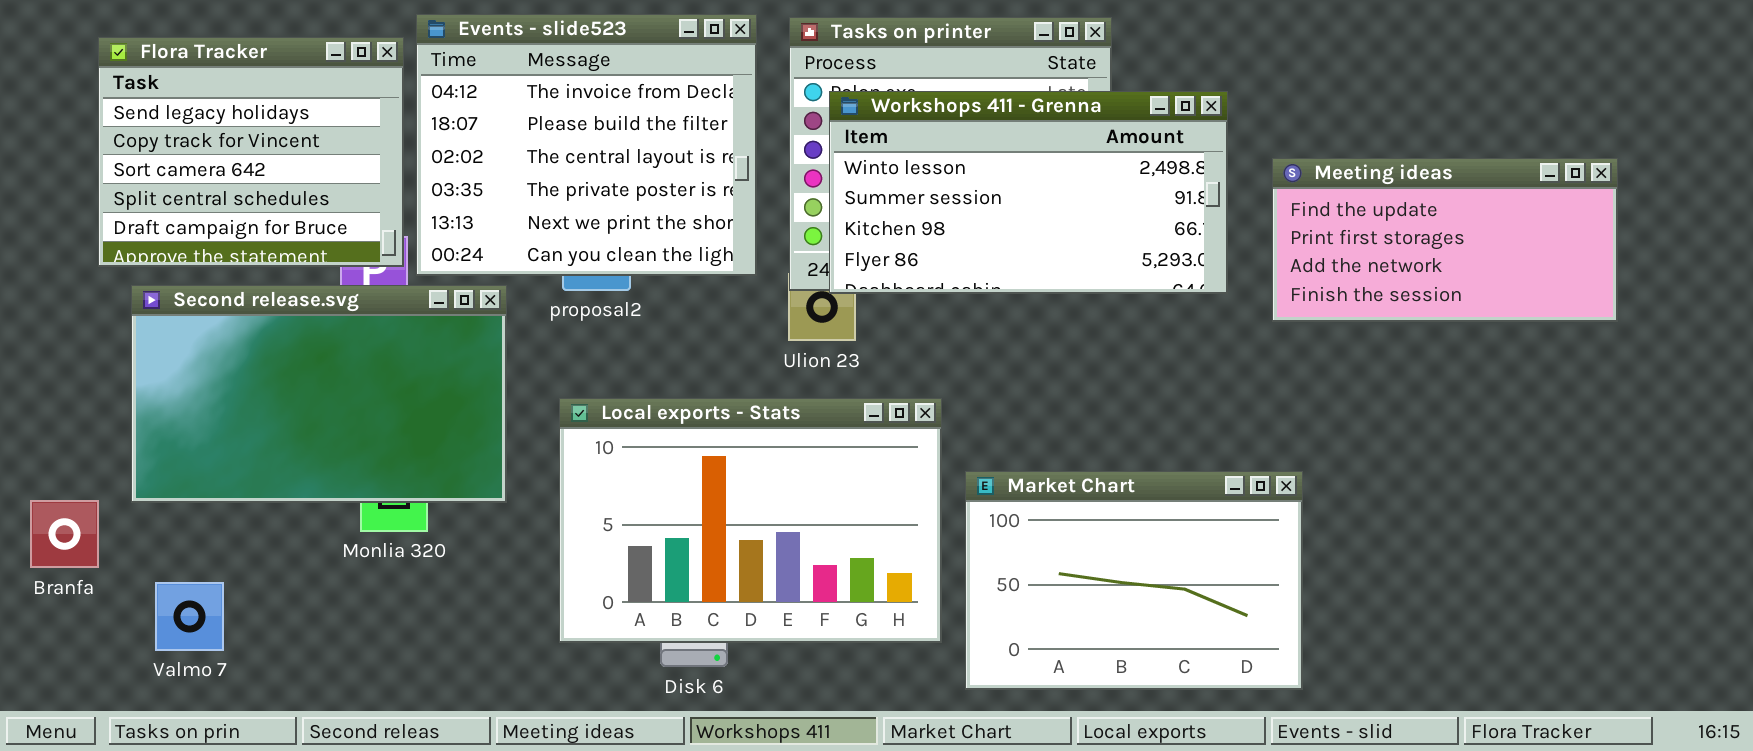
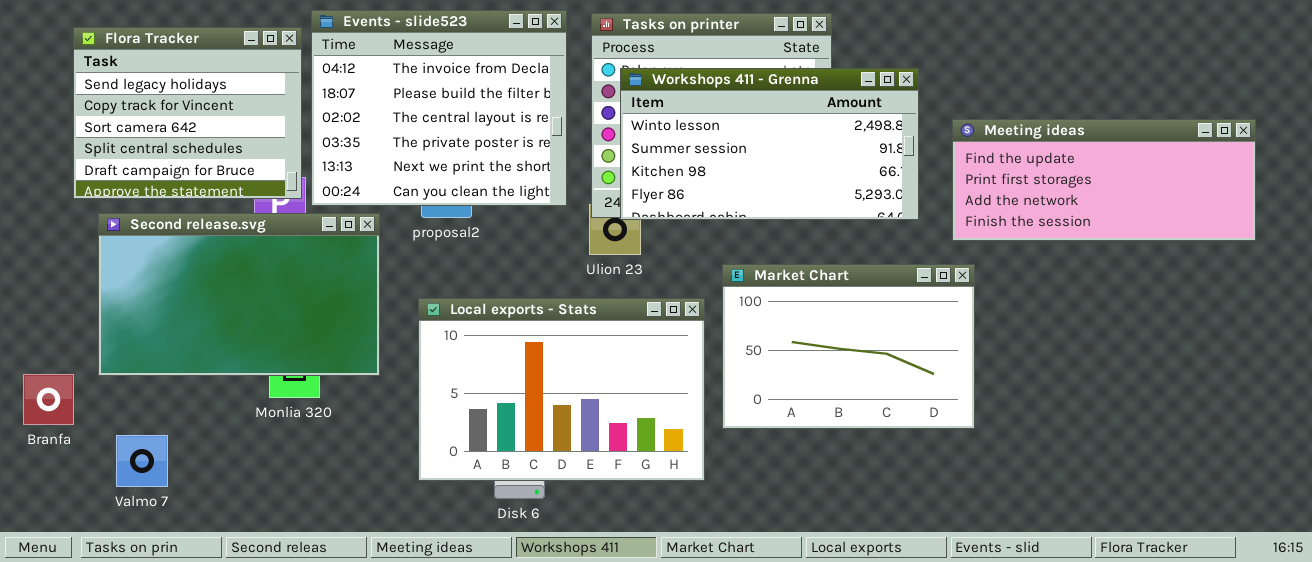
Meeting ideas: [1272,158,1618,322] -> [952,119,1256,241], resized
Market Chart: [965,471,1303,690] -> [722,264,975,429], moved

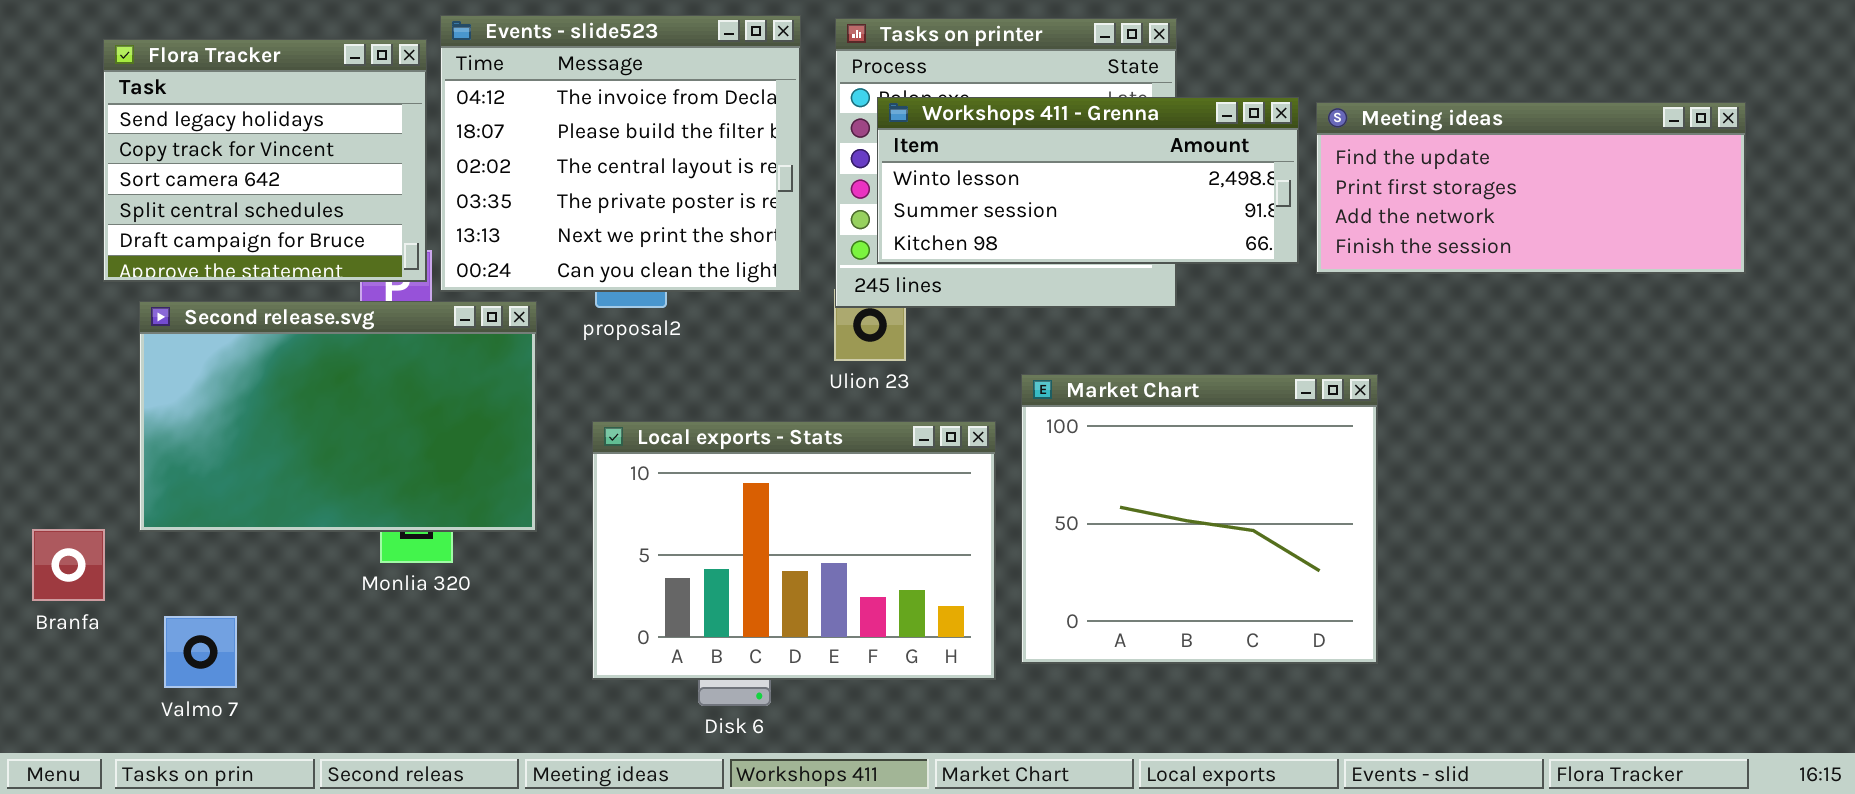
Workshops 411 - Grenna: [620,68,919,220] -> [877,97,1299,264], resized
Meeting ideas: [952,119,1256,241] -> [1316,102,1746,274], moved
Market Chart: [722,264,975,429] -> [1021,374,1378,664], resized

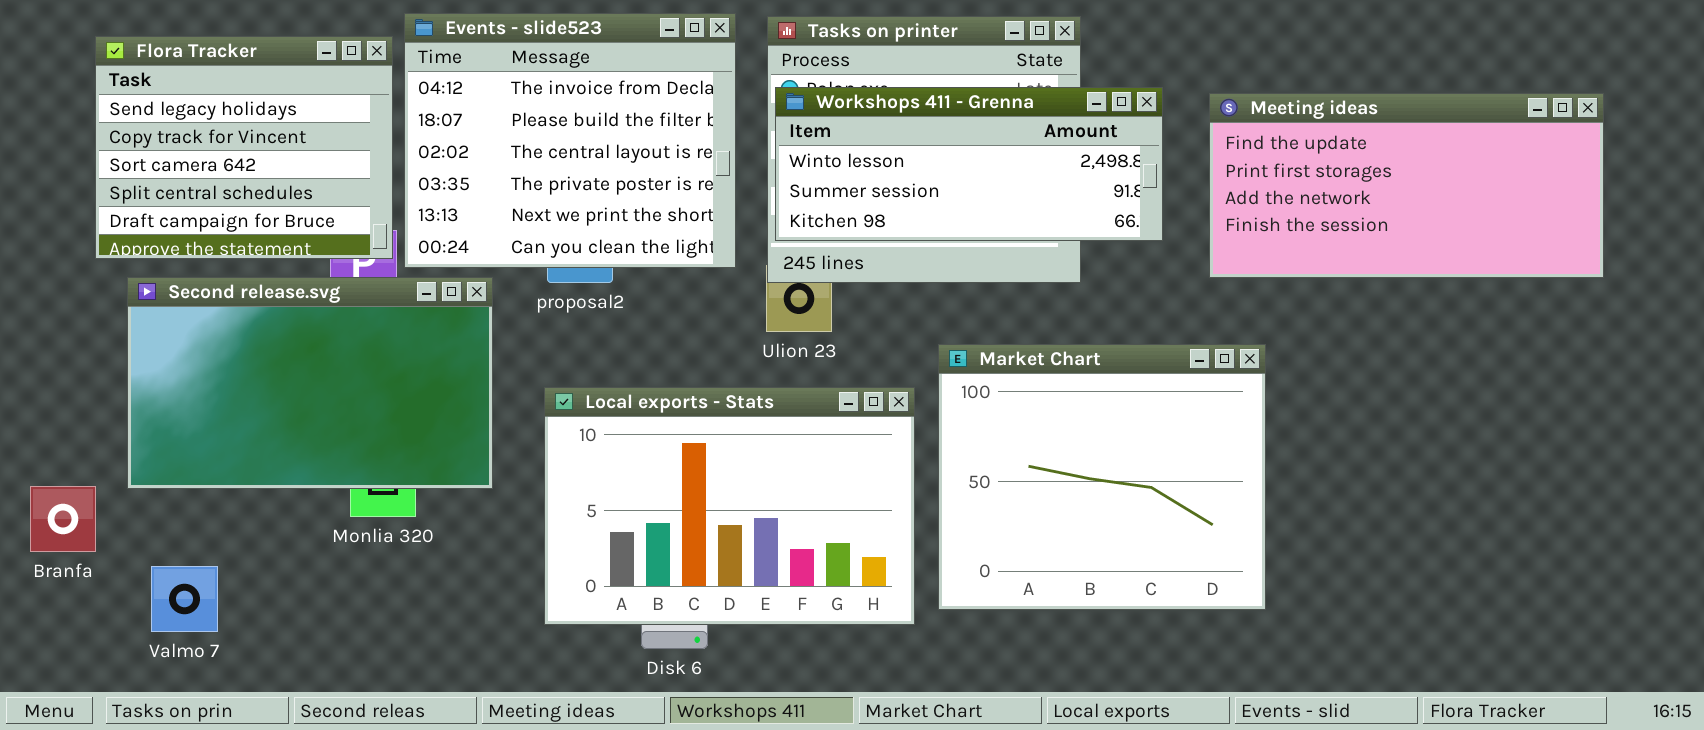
Workshops 411 - Grenna: [877,97,1299,264] -> [775,87,1163,241], moved
Meeting ideas: [1316,102,1746,274] -> [1209,93,1604,278], resized

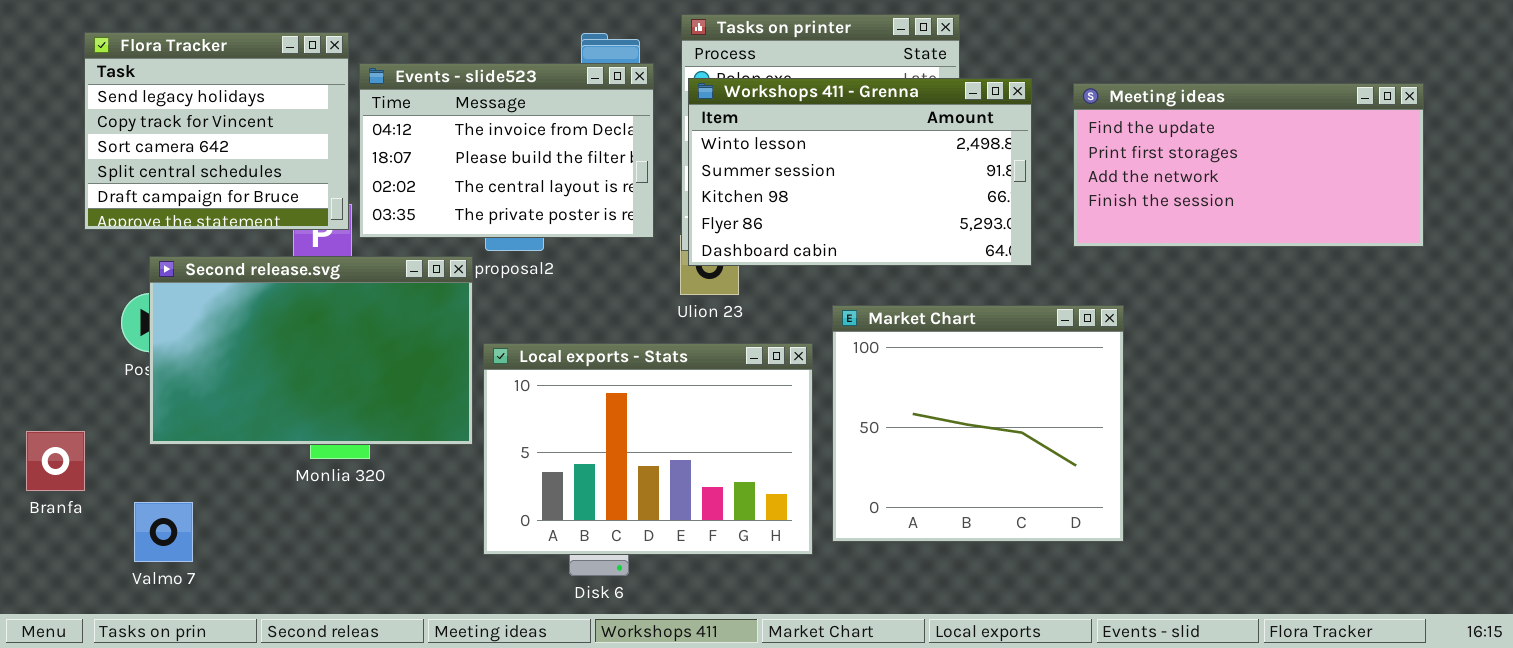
Events - slide523: [404,13,736,268] -> [359,63,654,238], resized
Workshops 411 - Grenna: [775,87,1163,241] -> [688,78,1032,266], resized
Second release.svg: [127,277,493,489] -> [149,256,473,445], moved

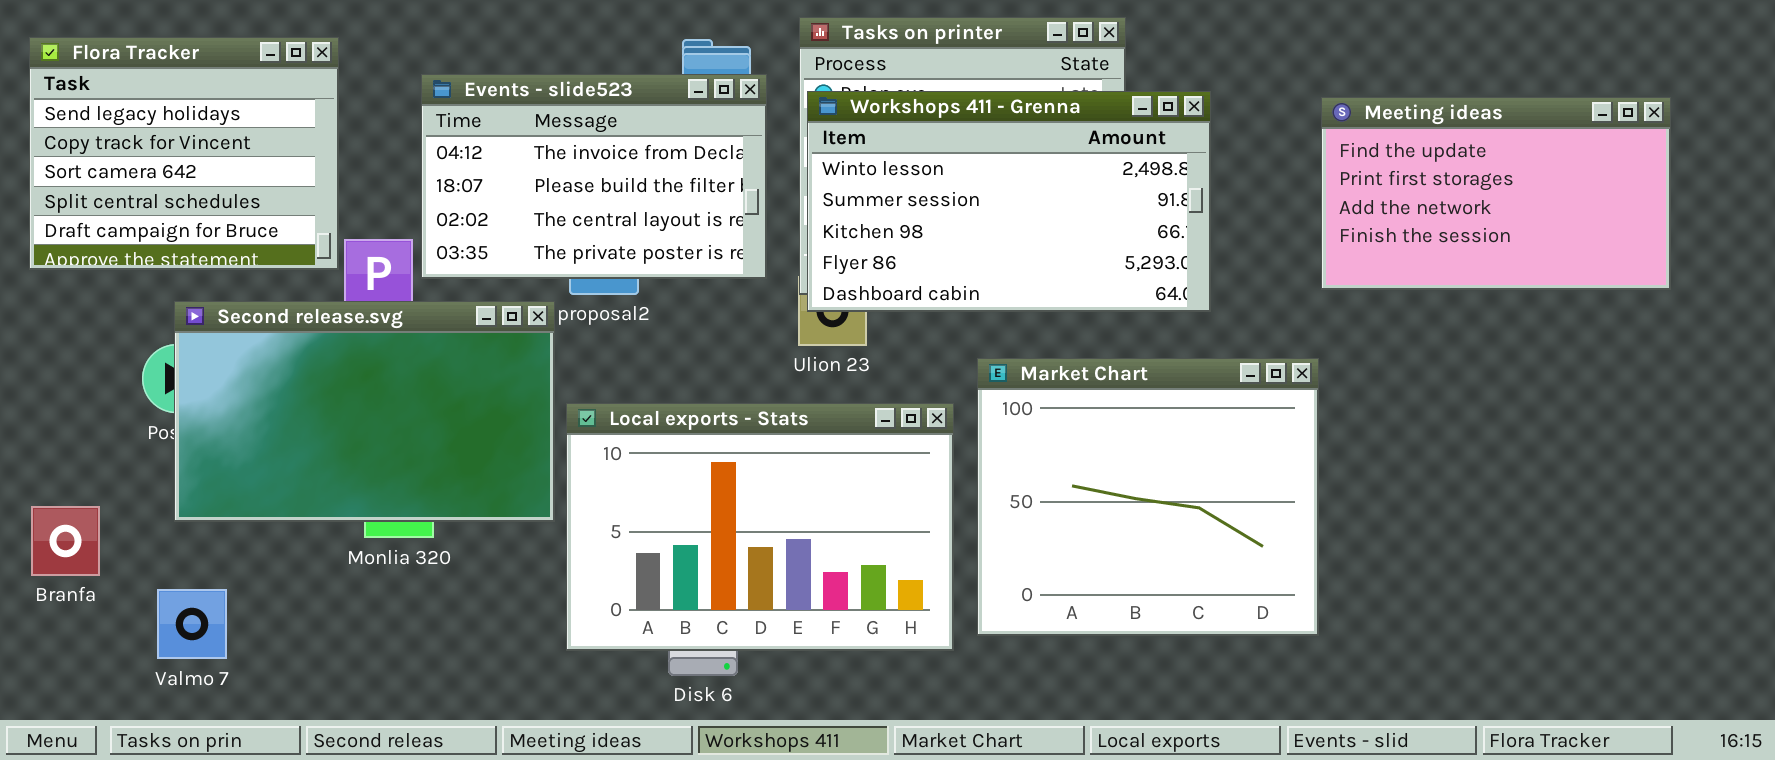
Flora Tracker: [84,32,349,230] -> [29,37,339,270], moved
Meeting ideas: [1073,83,1424,247] -> [1321,97,1671,290], resized

